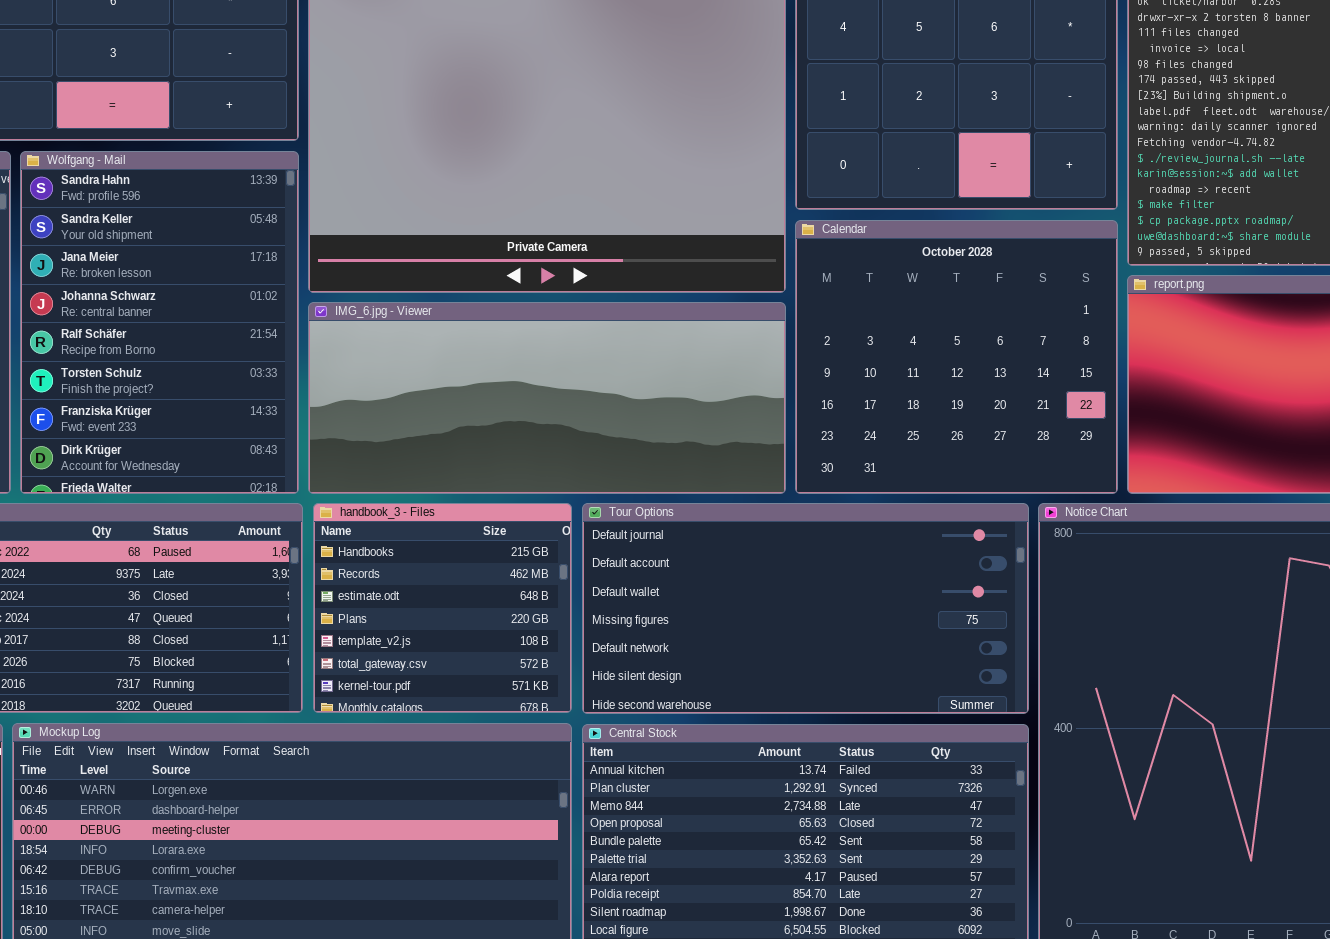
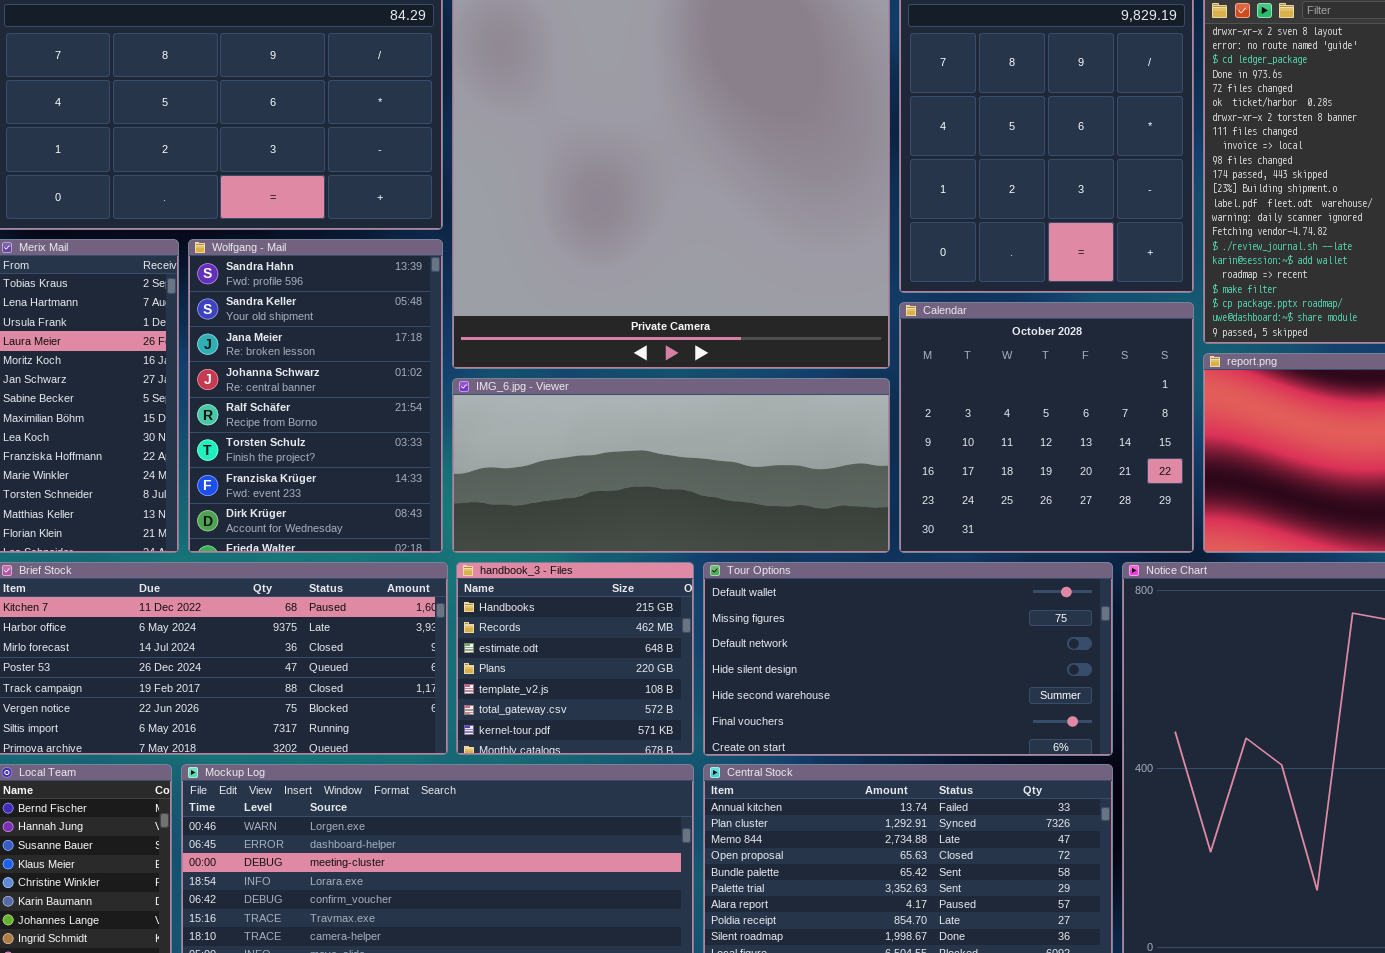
Tour Options: [582,503,1029,714] -> [703,562,1113,756], scrolled down 2 rows

